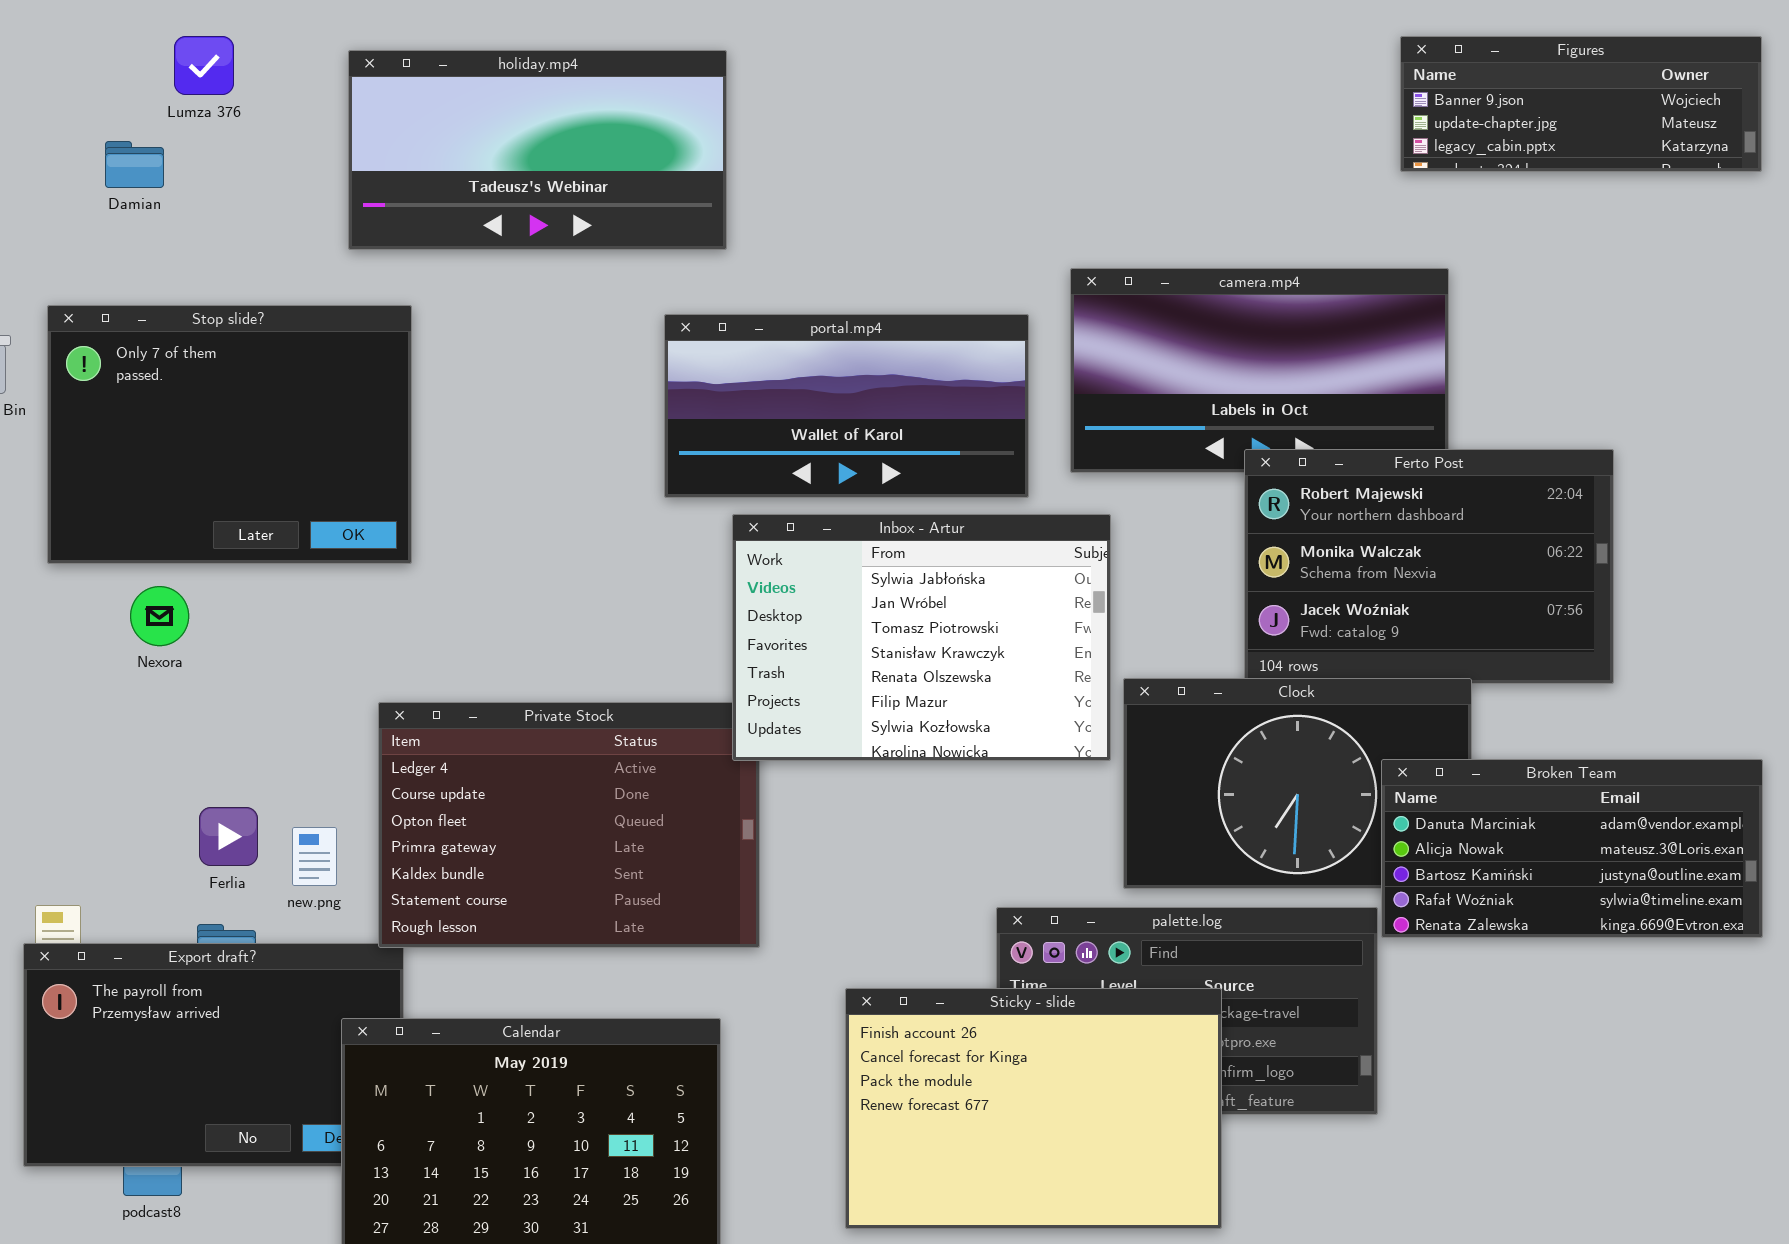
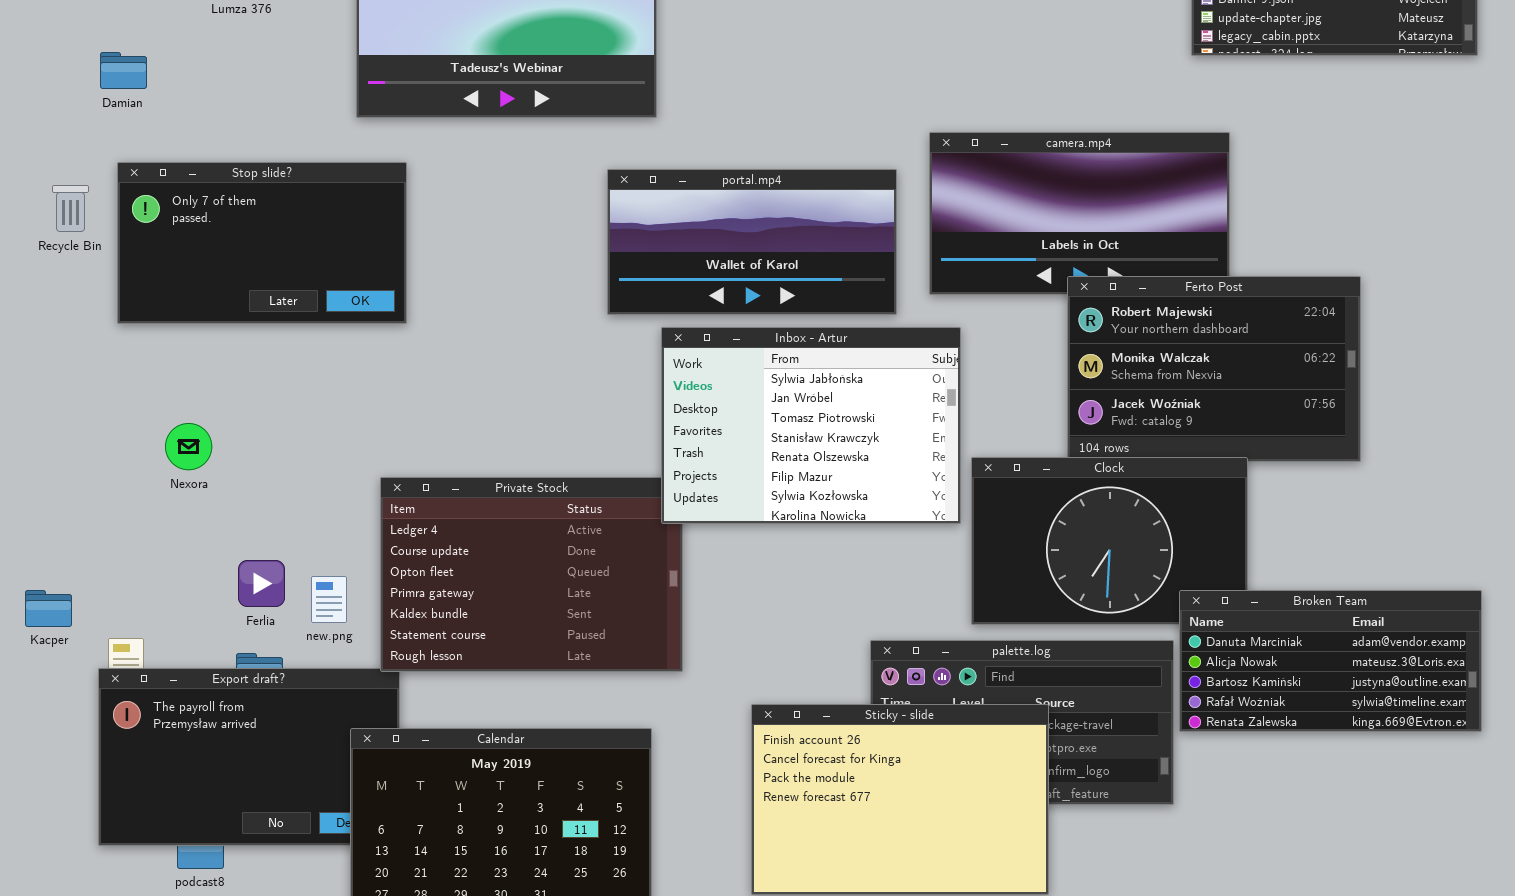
Damian: [105,141,164,188] -> [100,52,147,89], moved
Stop slide?: [47,305,412,564] -> [117,162,407,324], resized
Nexora: [130,586,189,646] -> [165,423,212,470], moved
Broken Team: [1381,759,1763,938] -> [1179,590,1482,732], moved

